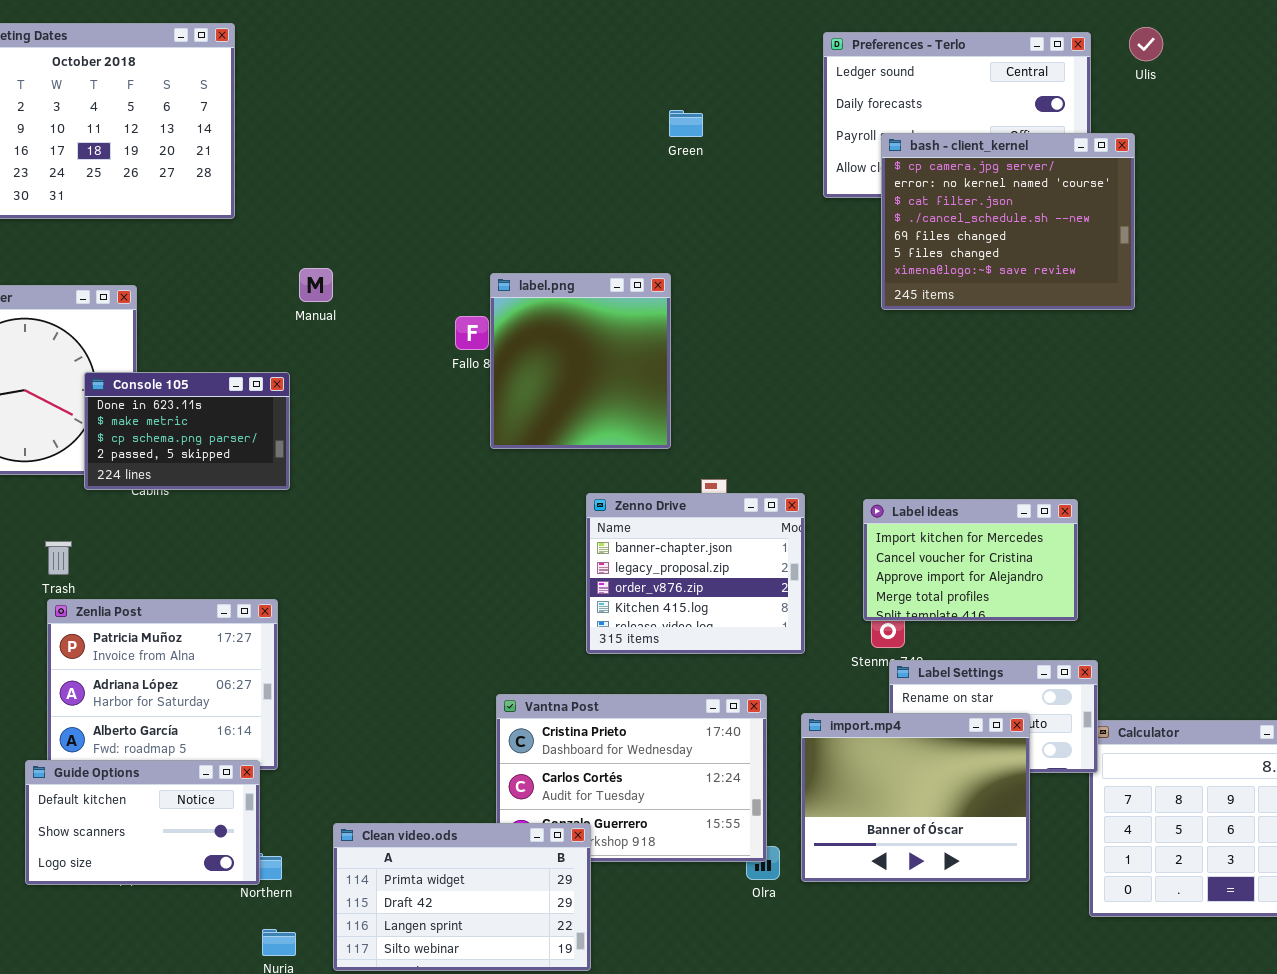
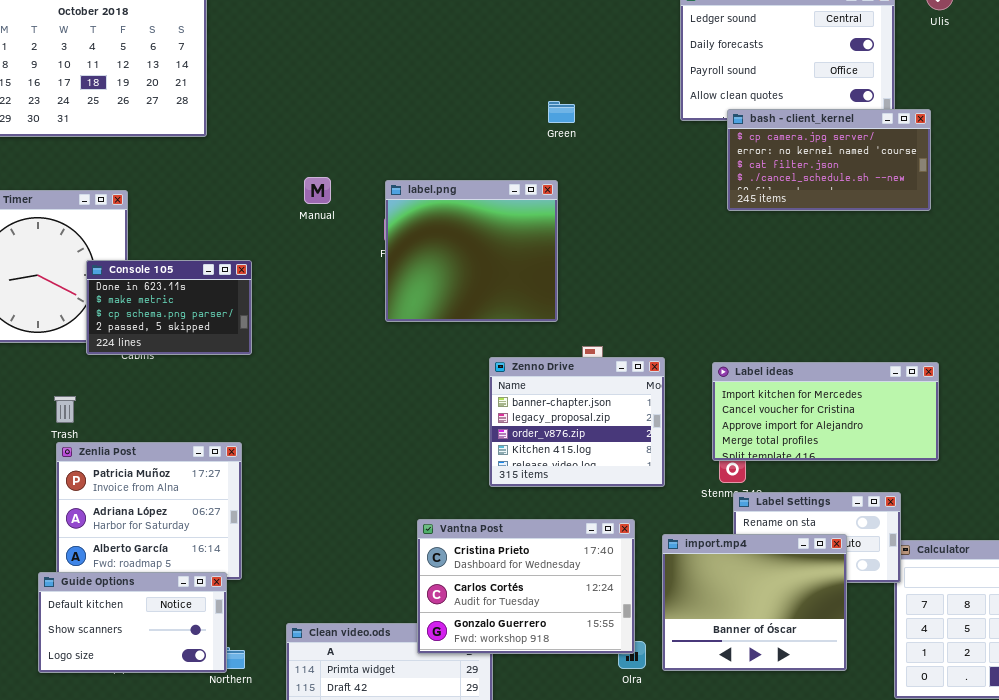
Green: [669,110,703,137] -> [548,101,575,123], moved
bash - client_kernel: [881,133,1135,310] -> [727,109,931,211], resized
Manual: [299,268,333,302] -> [304,177,331,204], moved
label.png: [490,273,671,449] -> [385,180,558,322], resized
Label ideas: [863,499,1078,621] -> [712,362,939,461], resized
Vantna Post: [496,694,767,862] -> [417,519,635,654], raised

